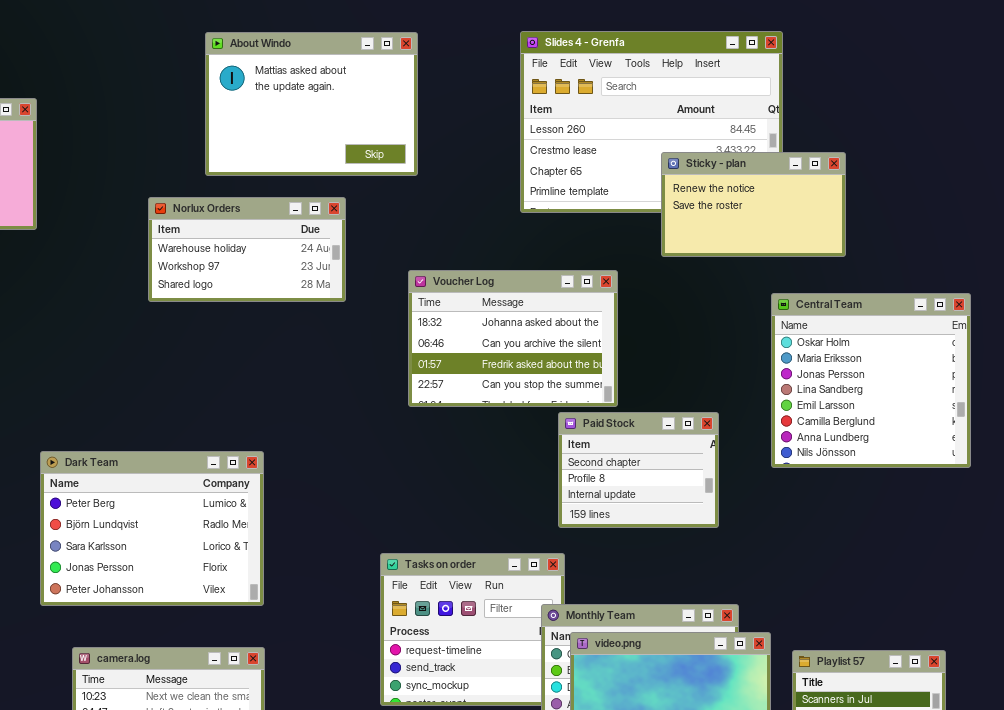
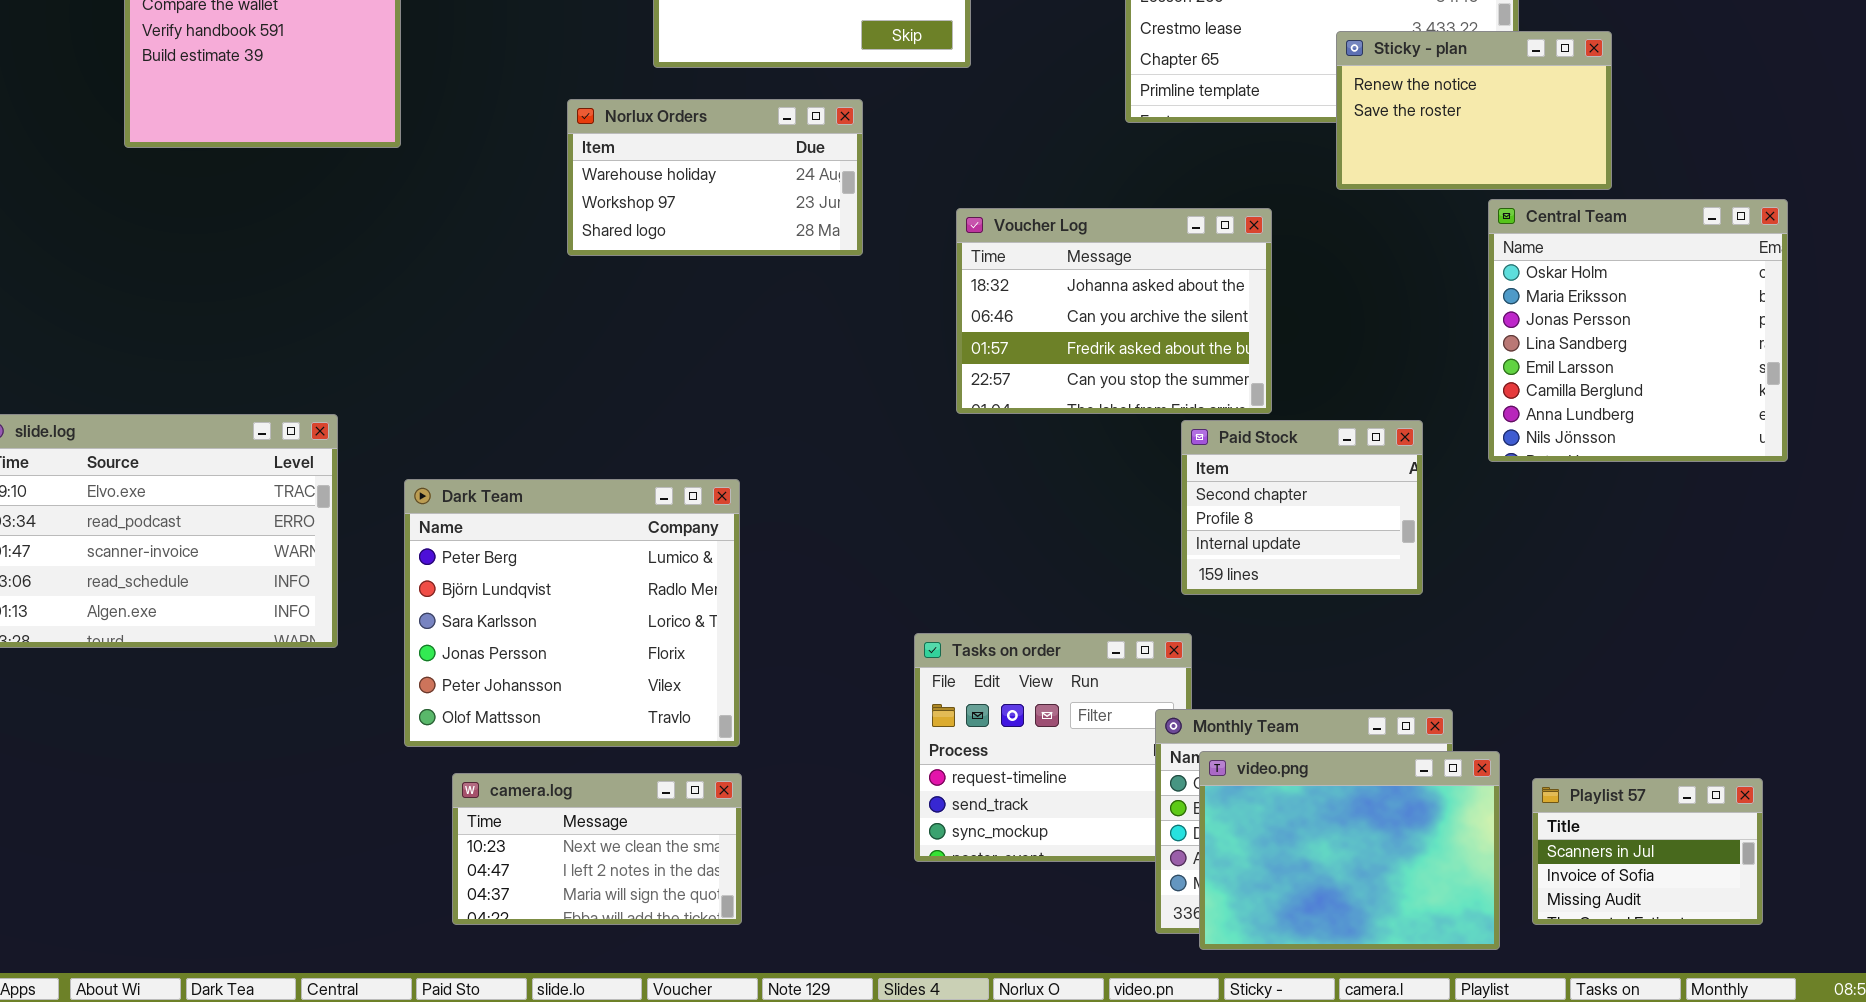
Central Team: [771,293,971,468] -> [1488,199,1788,462], moved
Dark Team: [40,451,264,606] -> [404,479,740,747], resized

